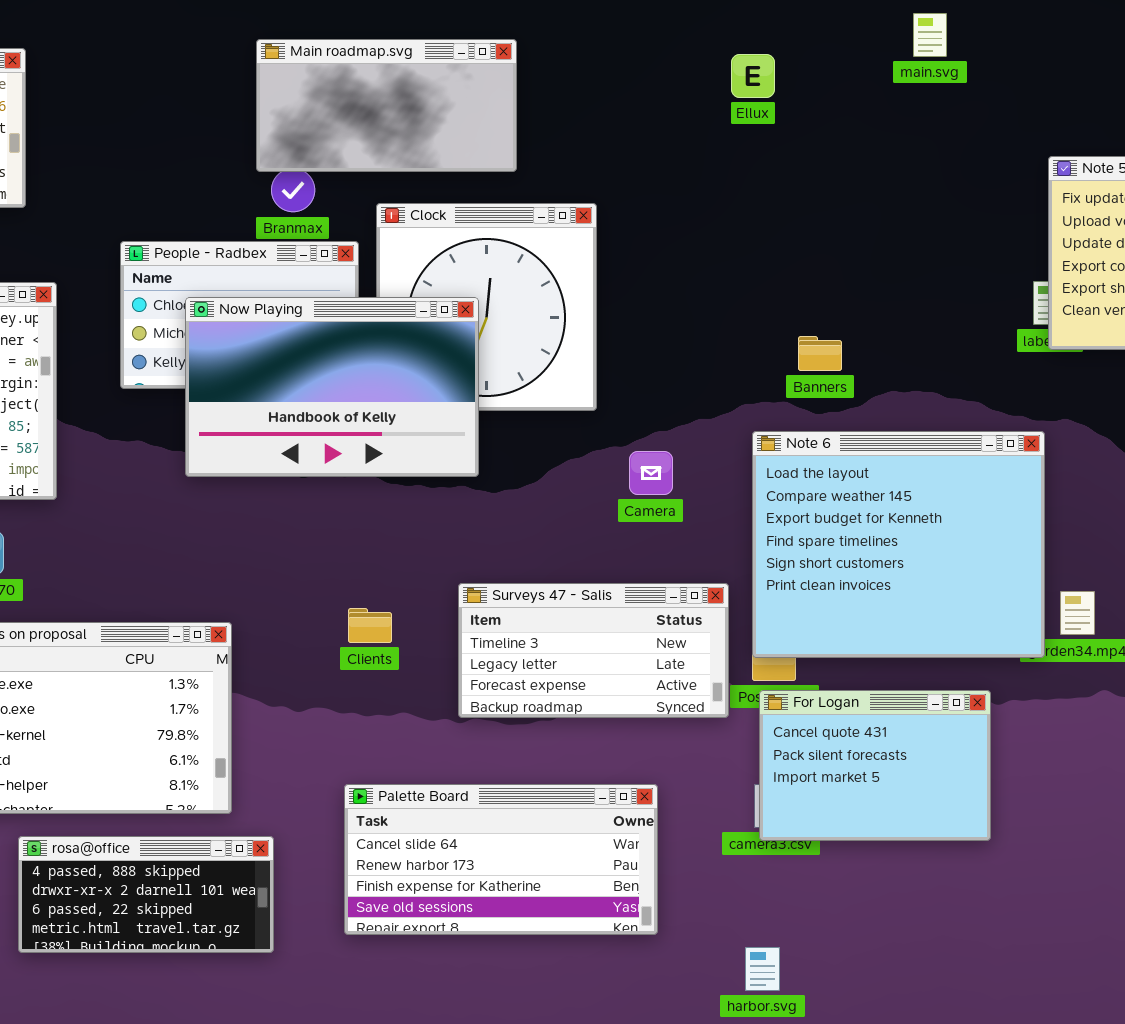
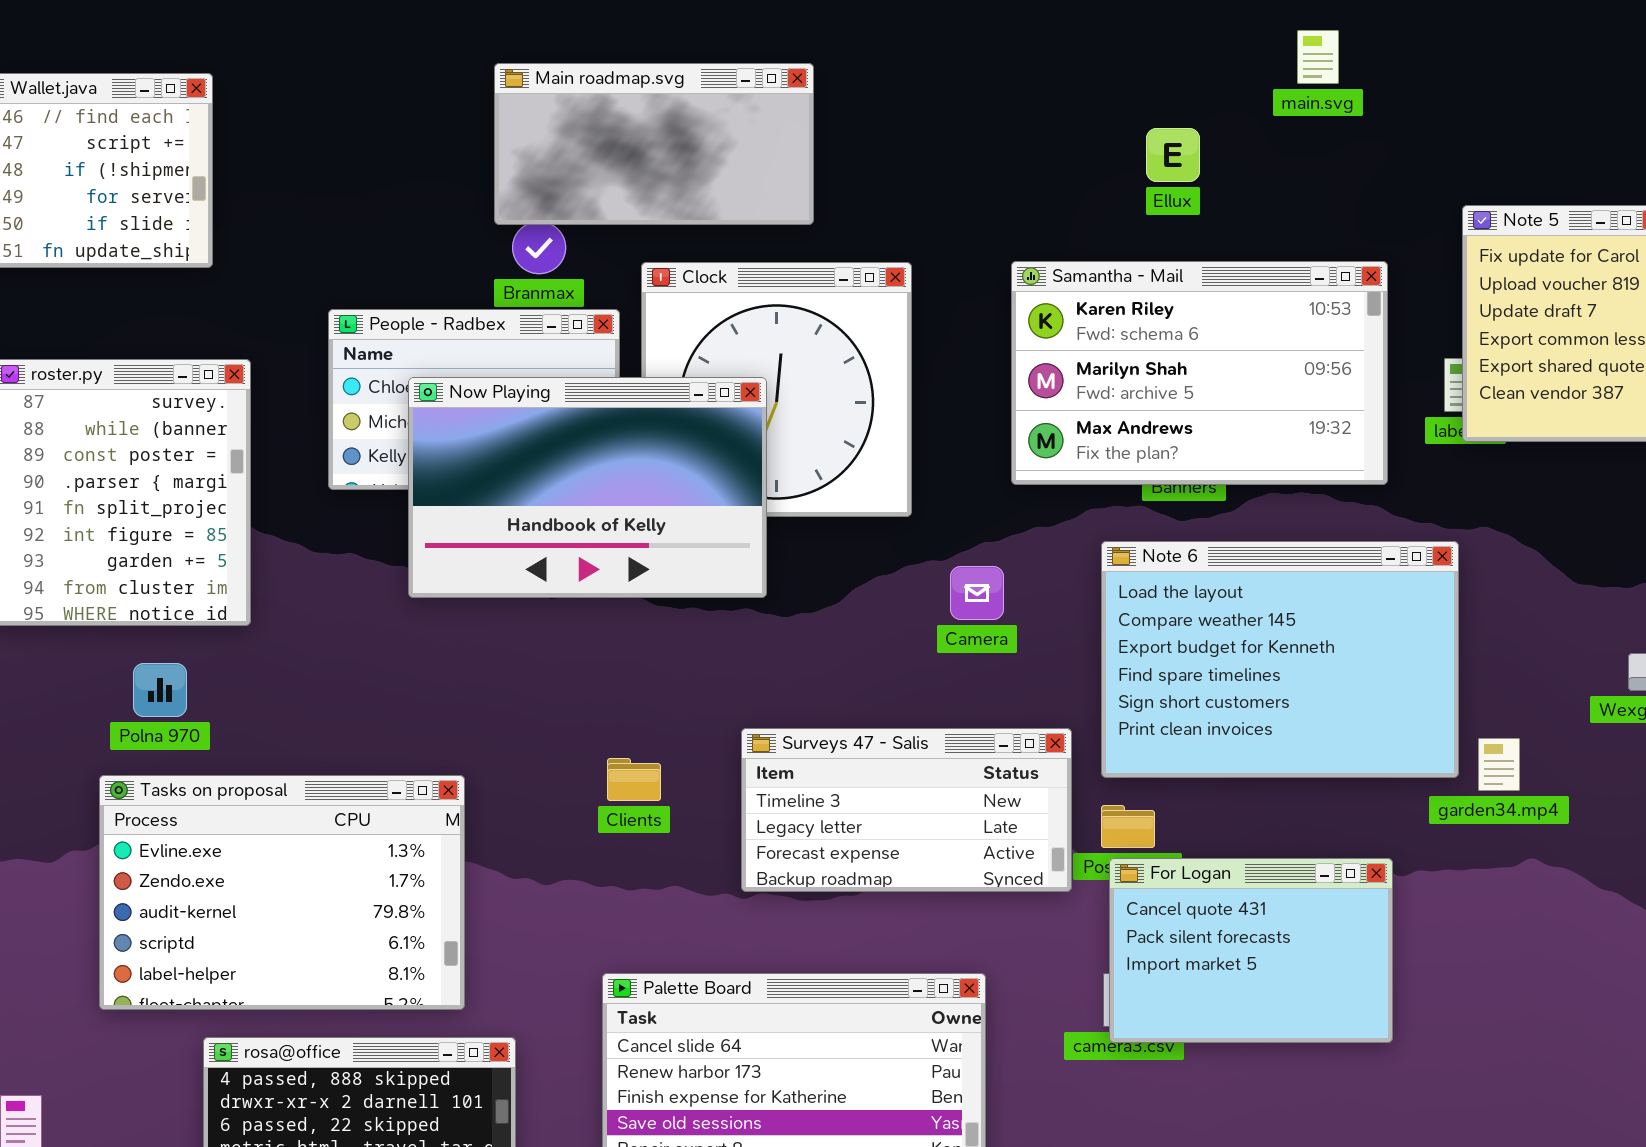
Ellux: [731,54,775,98] -> [1146,128,1200,182], moved
Samantha - Mail: none -> [1011,261,1388,485], opened
Note 6: [752,431,1045,658] -> [1101,541,1459,778], resized

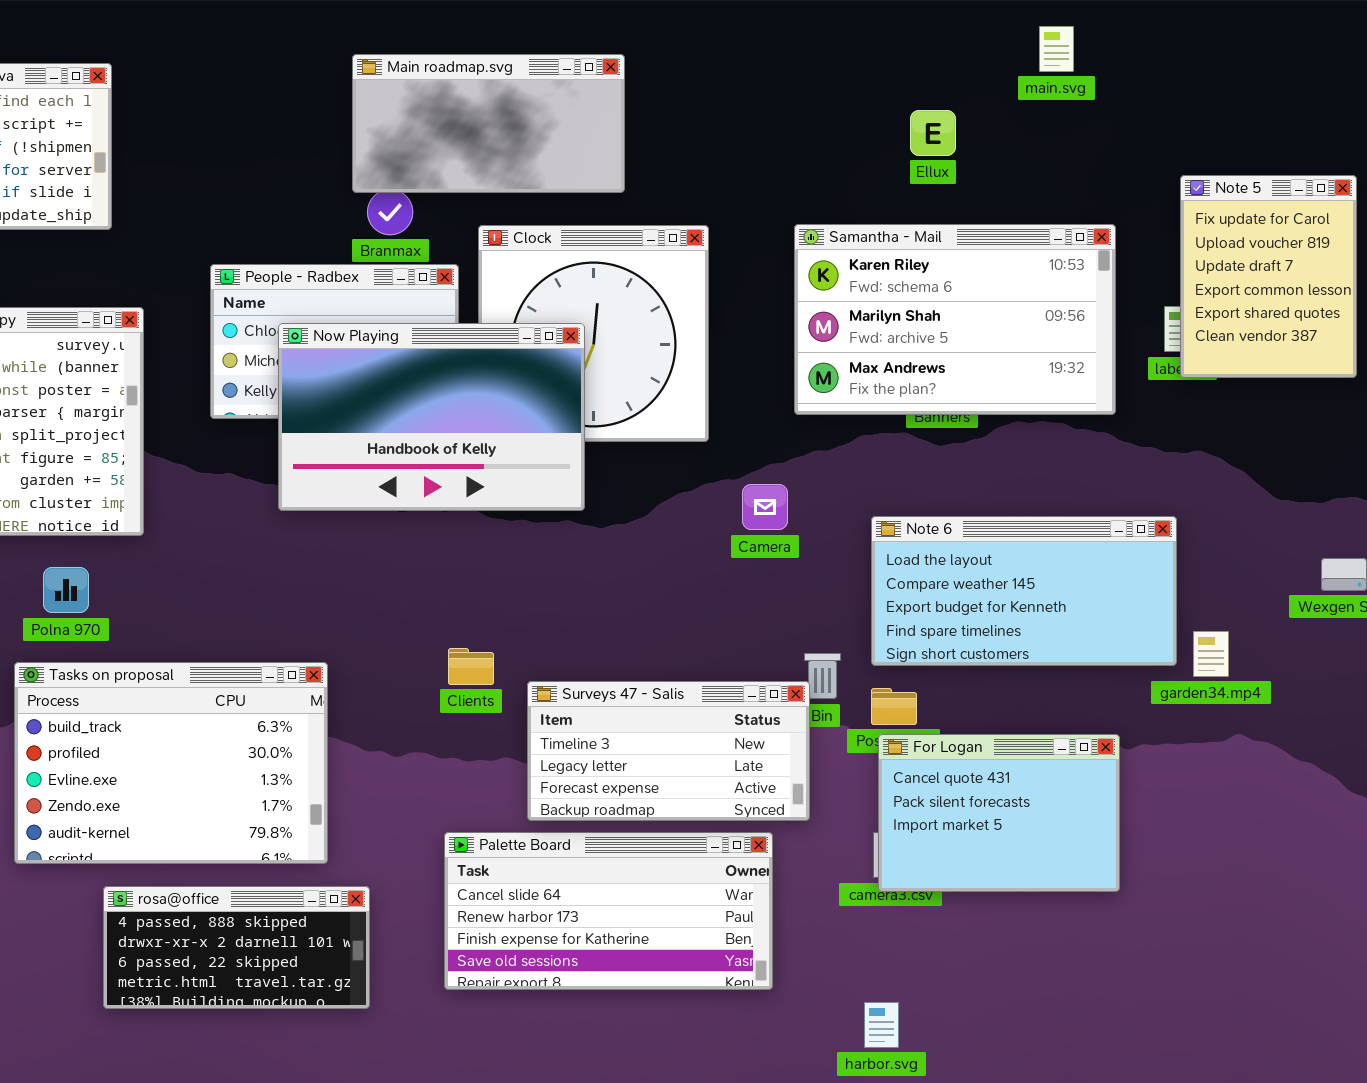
Note 6: [1101,541,1459,778] -> [871,516,1177,666], resized
Surveys 47 - Salis: [741,728,1072,892] -> [527,681,810,821], moved
Tasks on proposal: [99,775,465,1010] -> [14,662,328,864], scrolled up 2 rows

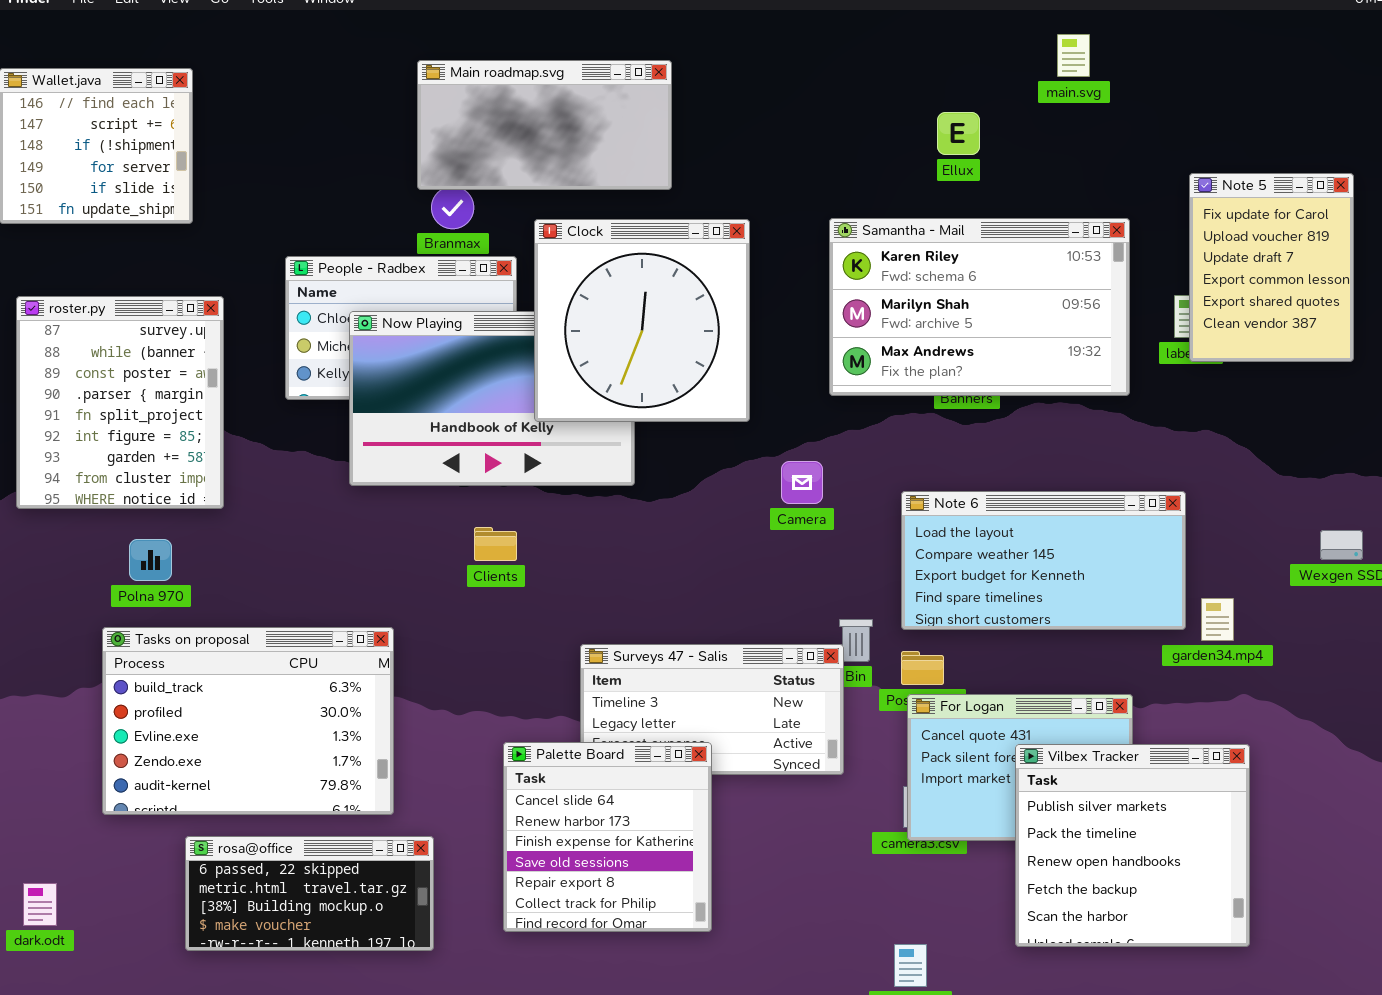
Clock: [478,225,709,442] -> [534,219,750,422], raised
Clients: [448,648,494,685] -> [474,527,517,561], moved
Vilbex Tracker: none -> [1015,744,1250,947], opened
Palette Board: [444,832,773,990] -> [503,742,712,932], resized
rosa@office: [103,886,370,1009] -> [185,836,434,951], scrolled down 2 rows

